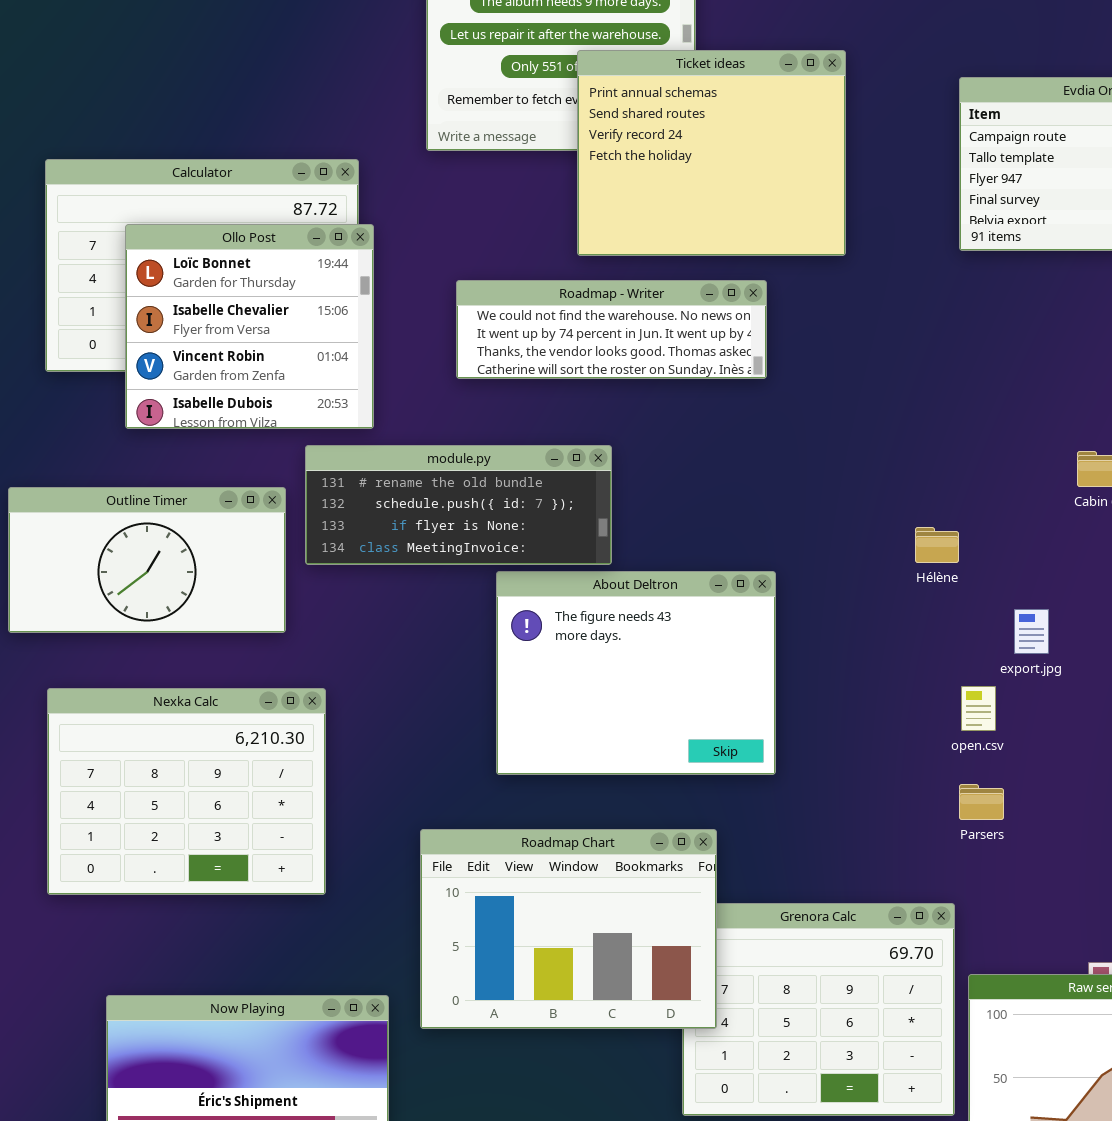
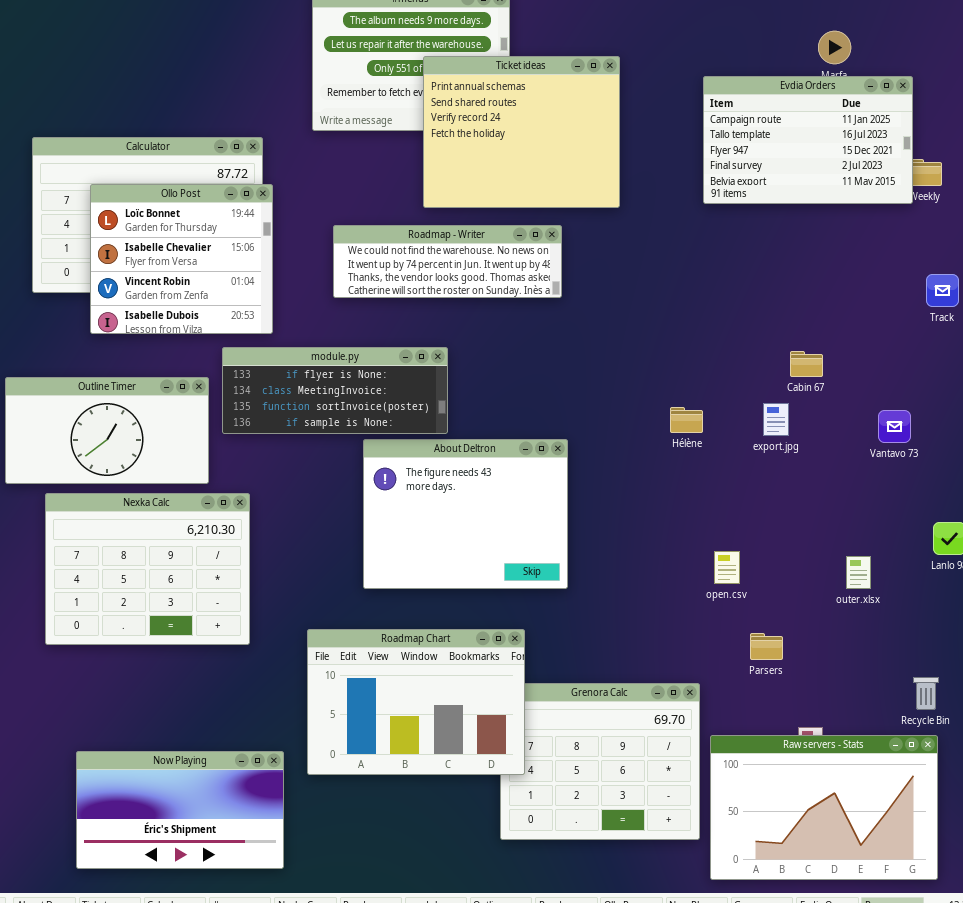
module.py: [305,445,612,565] -> [222,347,448,434], scrolled down 2 rows
export.jpg: [1014,609,1049,654] -> [763,403,789,436], moved
open.csv: [961,686,996,731] -> [714,551,740,584], moved
Nexka Calc: [47,688,326,895] -> [45,493,250,645], moved
Parsers: [959,784,1004,820] -> [750,633,783,660], moved

